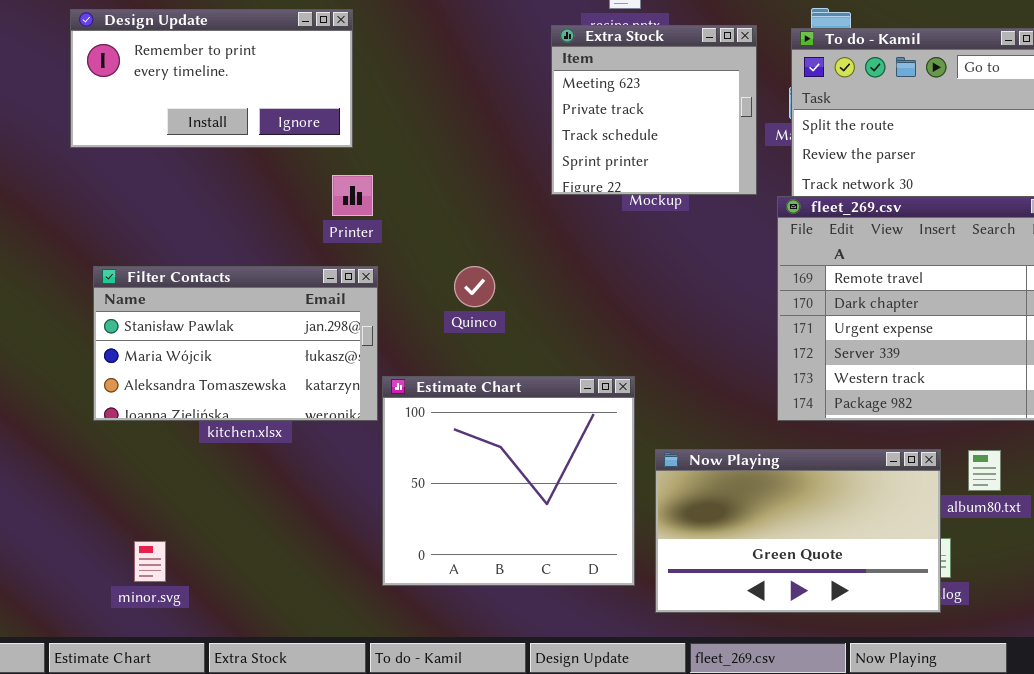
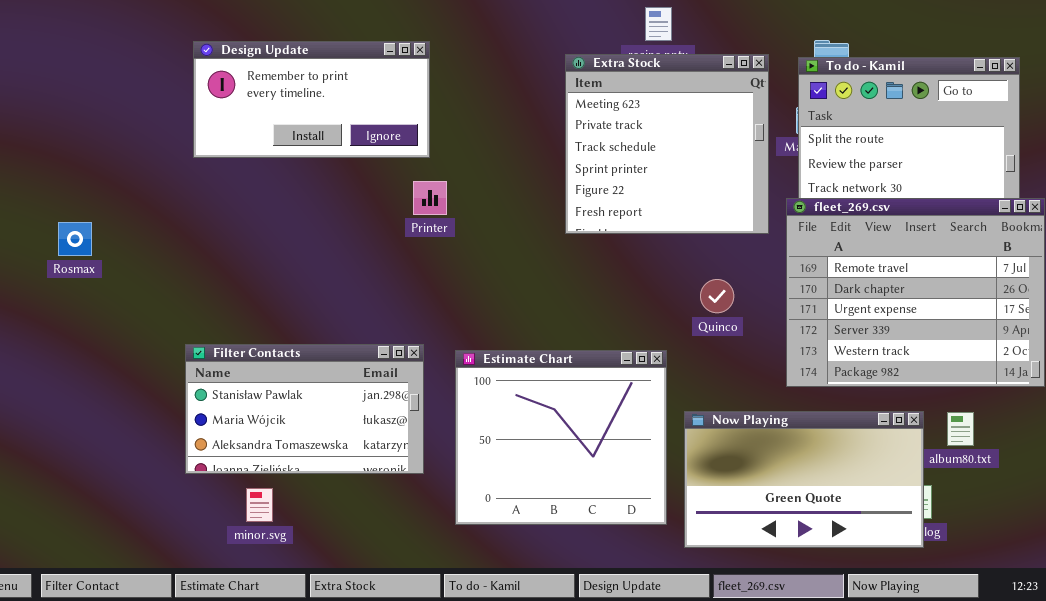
Extra Stock: [551,25,757,195] -> [565,54,769,234], resized
Filter Contacts: [93,266,378,421] -> [185,344,424,474], moved
Quinco: [454,266,495,307] -> [700,279,734,313], moved

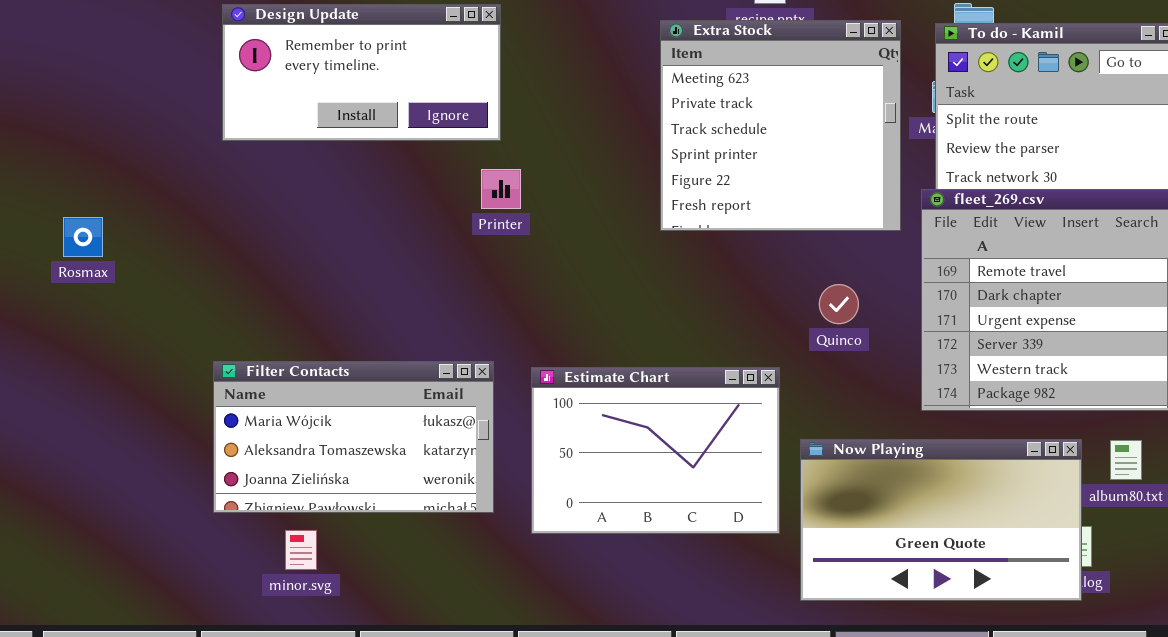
Filter Contacts: [185,344,424,474] -> [213,361,494,513], scrolled down 1 row
Estimate Chart: [455,350,667,525] -> [531,367,780,534], resized

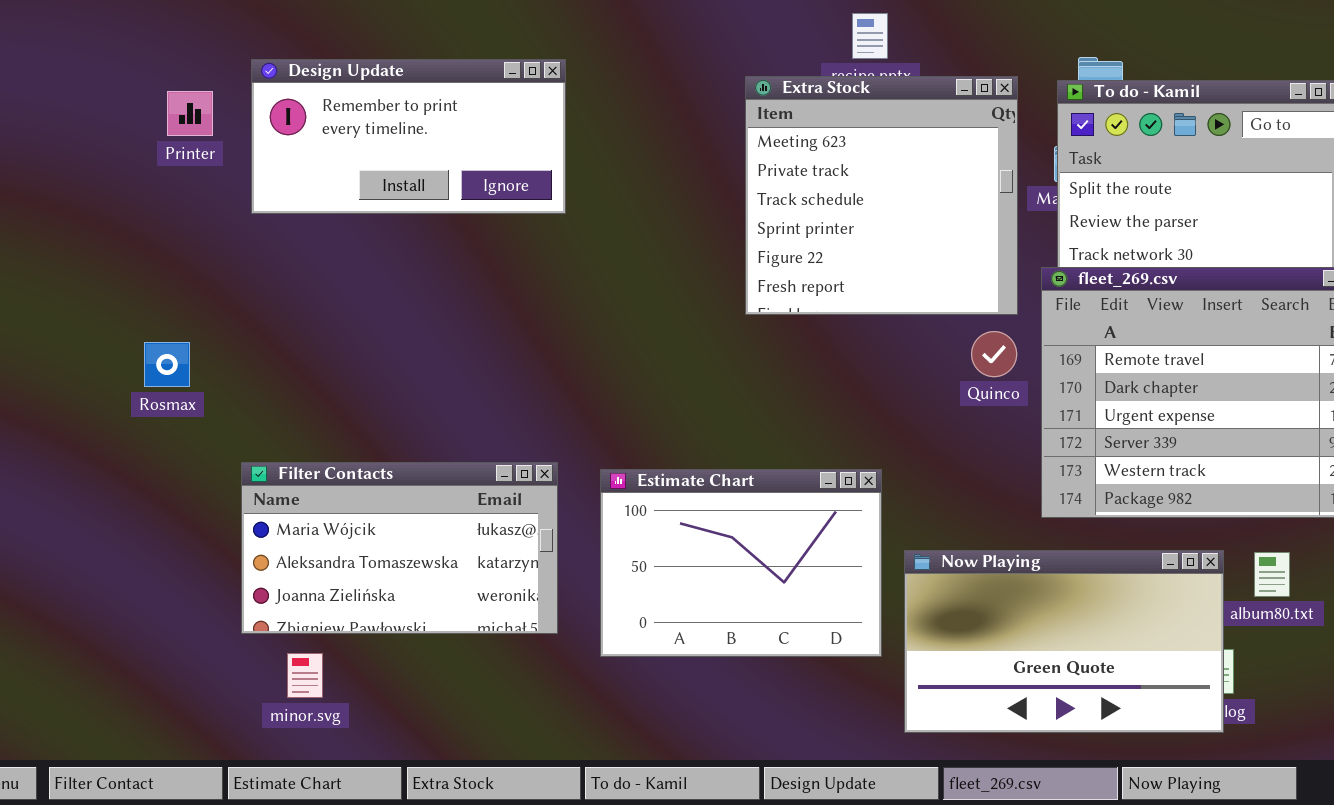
Printer: [481,169,521,209] -> [167,91,213,136], moved
Rosmax: [63,217,103,257] -> [144,342,190,387], moved
Quinco: [819,284,859,324] -> [971,331,1017,377], moved
minor.svg: [285,530,317,570] -> [287,653,323,698], moved

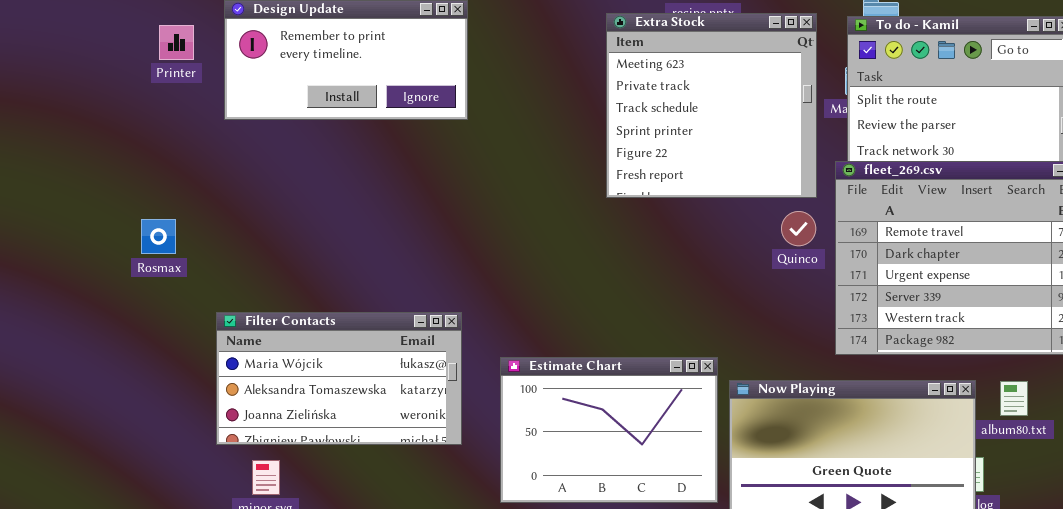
Estimate Chart: [600,469,882,657] -> [500,357,718,503], moved

